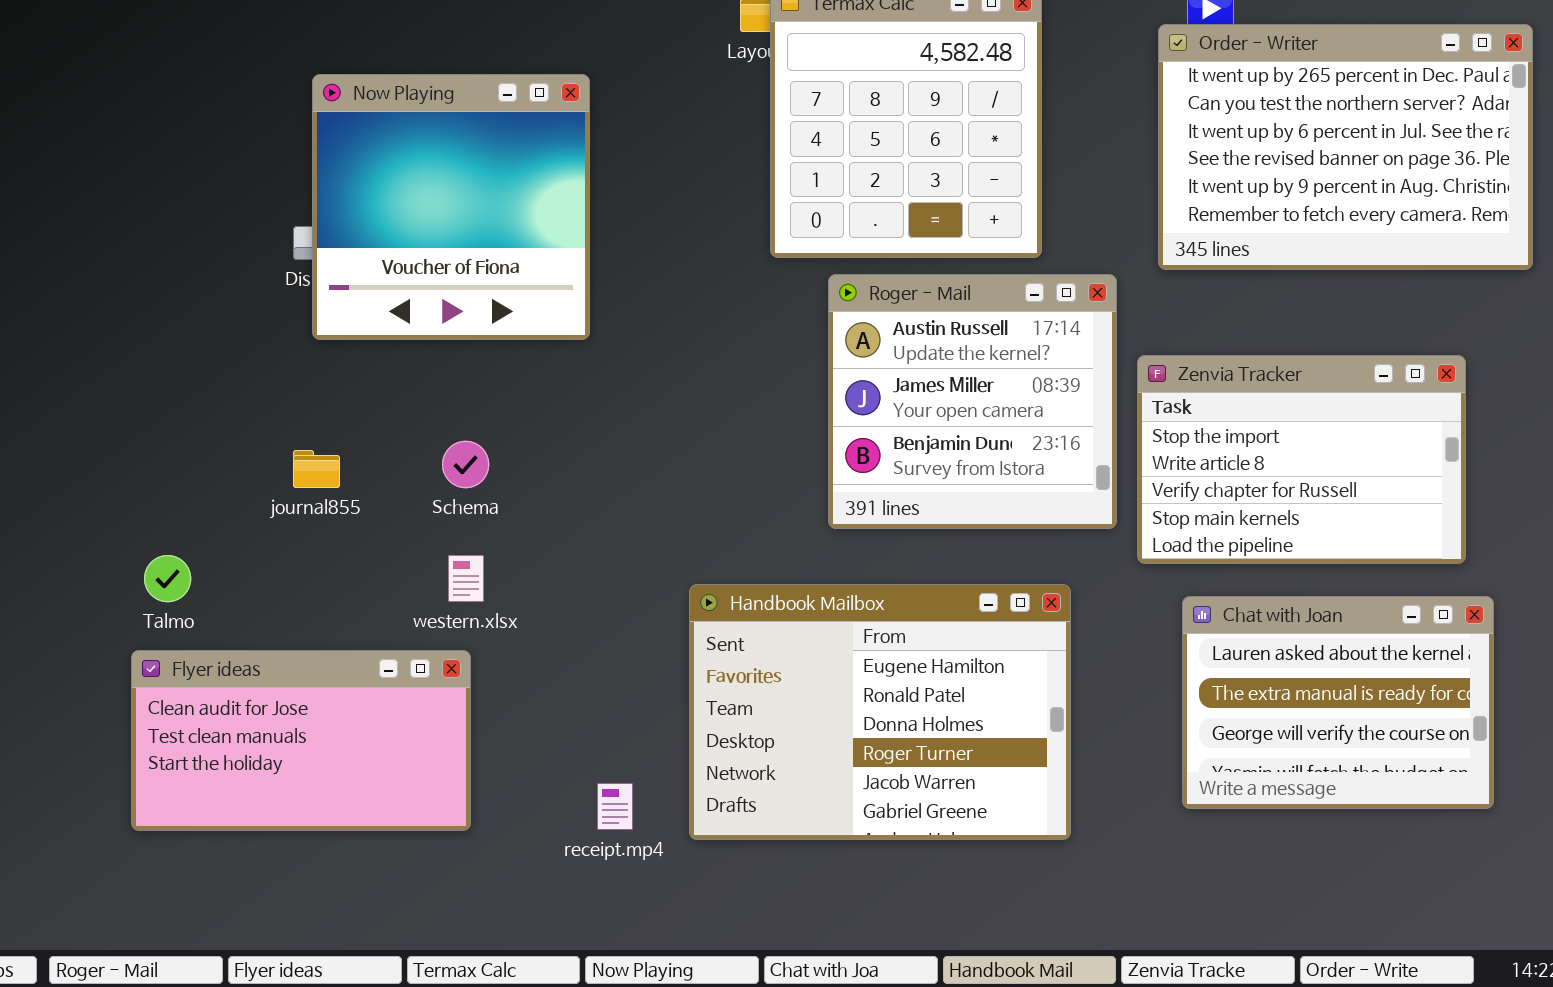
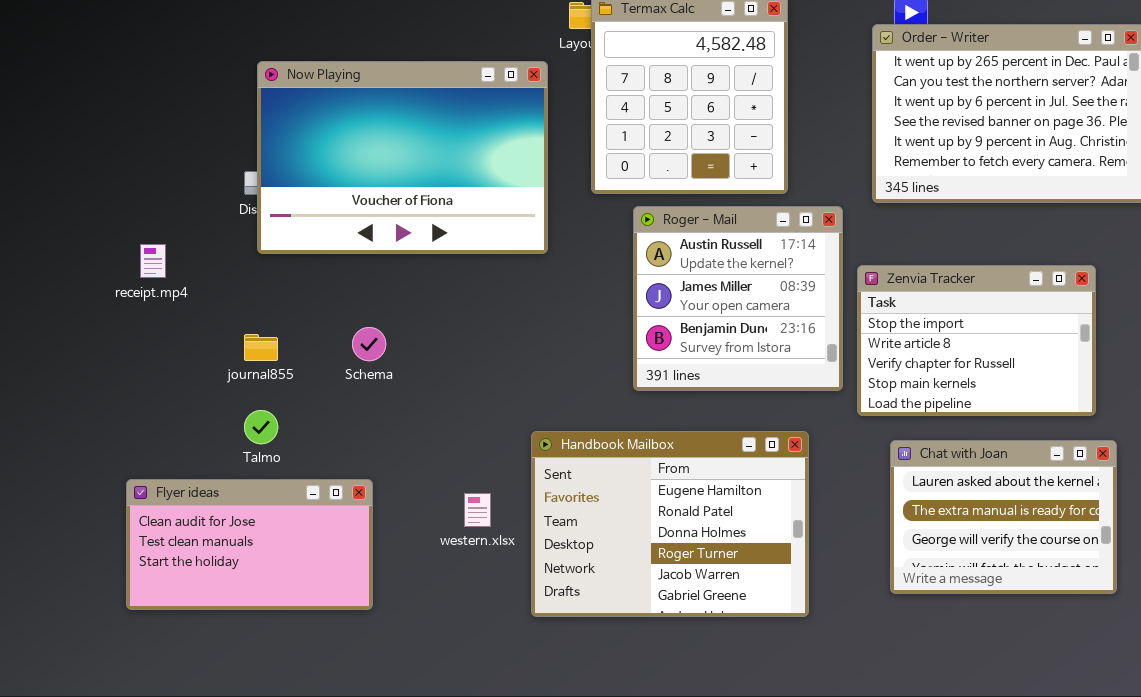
Now Playing: [312,74,590,340] -> [257,61,548,254], resized
Talmo: [144,555,191,602] -> [244,410,278,444], moved
western.xlsx: [448,555,484,602] -> [464,493,491,527], moved
receipt.mp4: [597,783,633,830] -> [140,244,166,278], moved

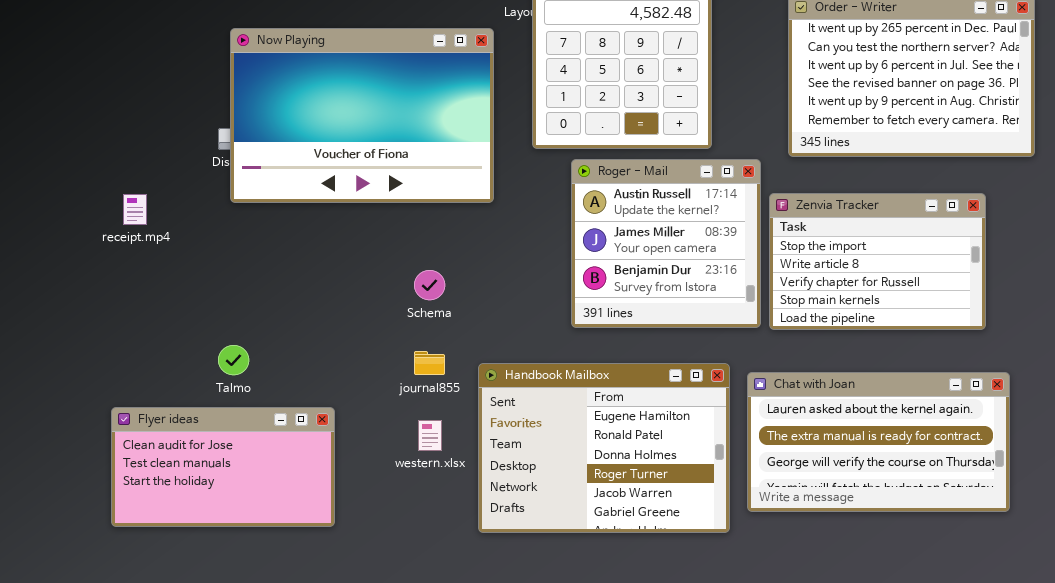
Zenvia Tracker: [857,265,1096,416] -> [769,193,986,330], moved
Schema: [352,327,386,361] -> [414,270,445,300], moved
journal855: [244,334,278,361] -> [414,351,445,375], moved
Chat with Joan: [890,440,1117,594] -> [747,372,1010,512], resized

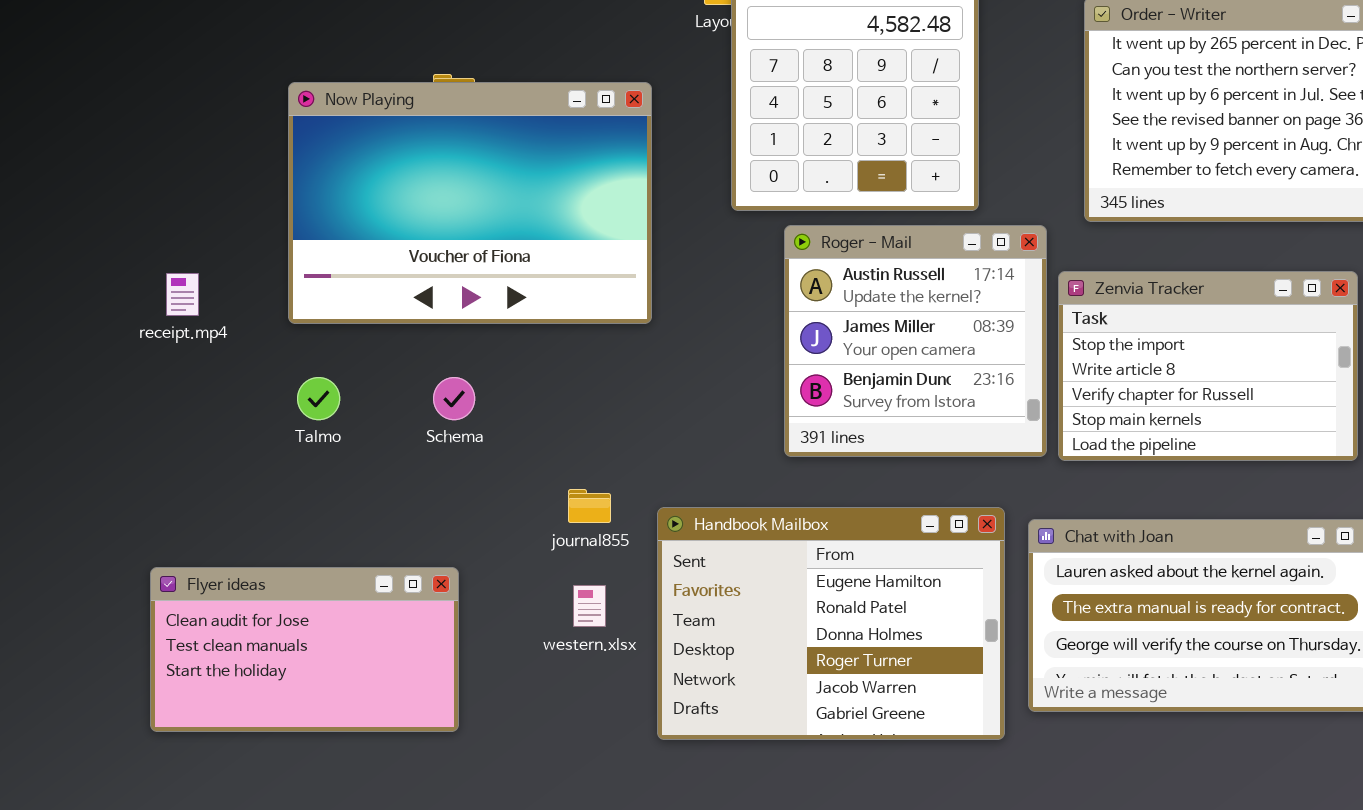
Now Playing: [230,28,494,203] -> [288,82,652,324], moved
Schema: [414,270,445,300] -> [433,377,475,420], moved
Talmo: [218,345,249,375] -> [297,377,340,420], moved

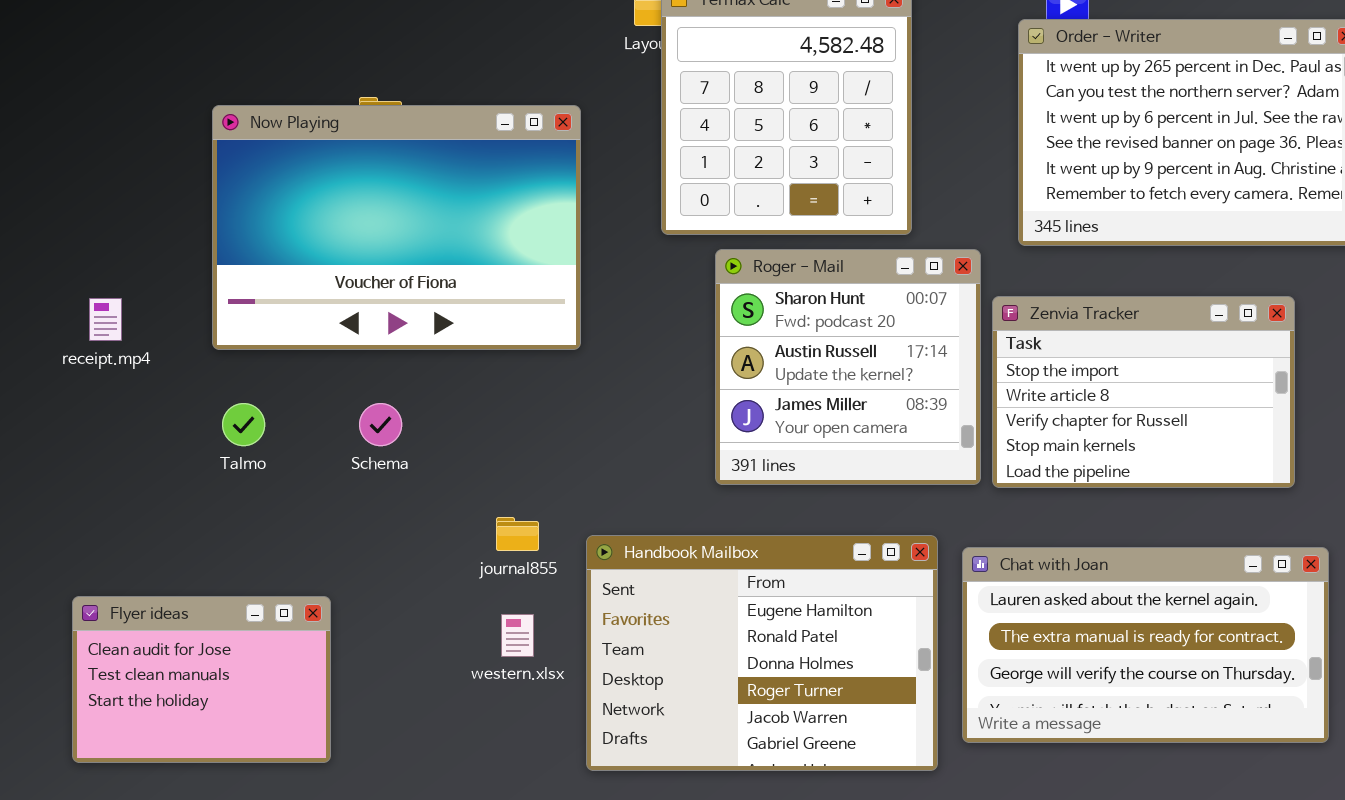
Roger - Mail: [784,225,1047,457] -> [715,249,981,485], scrolled up 1 row
Flyer ideas: [150,567,459,732] -> [72,596,331,763], resized

